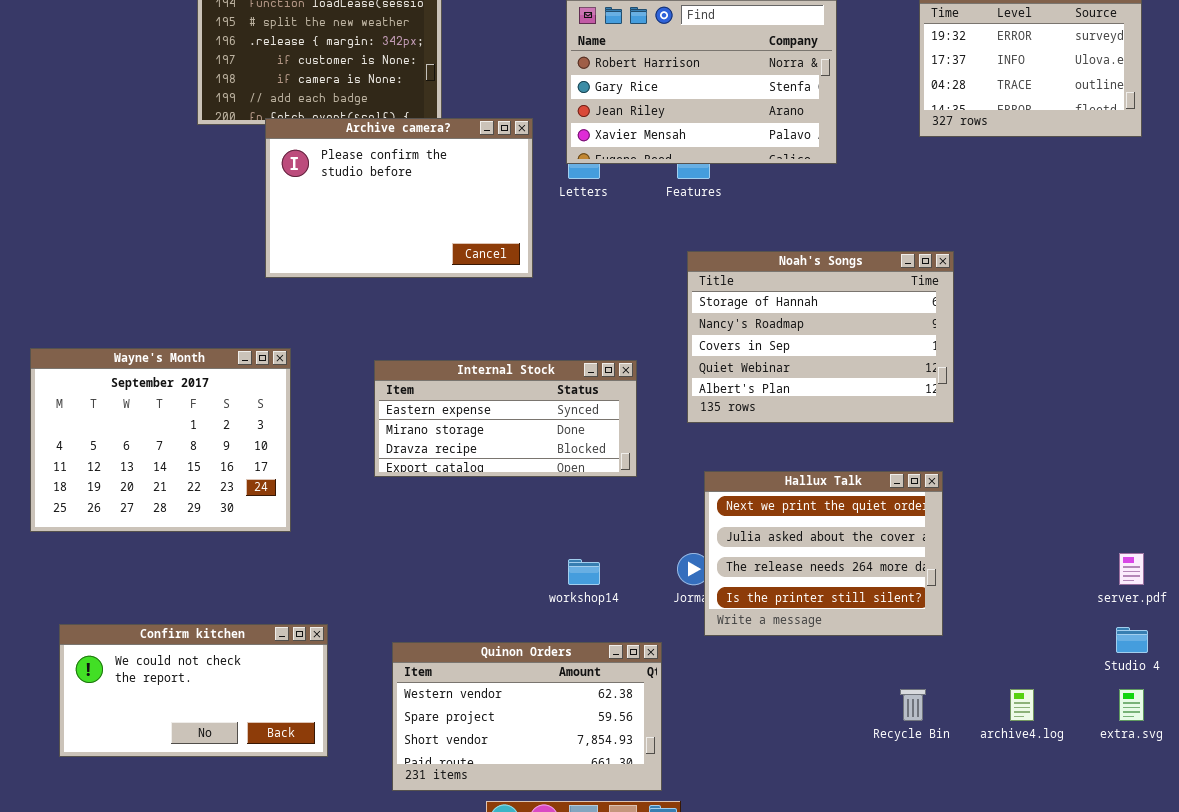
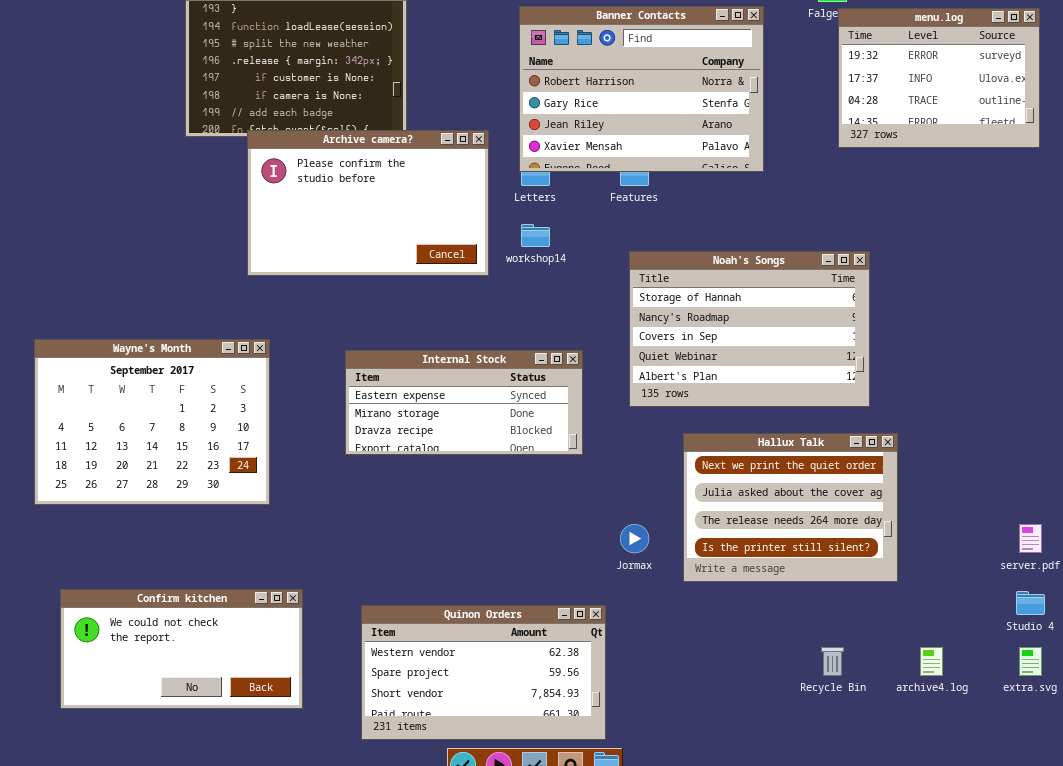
Hallux Talk: [704,471,943,636] -> [683,433,898,582], moved
workshop14: [568,559,600,585] -> [521,224,550,247], moved

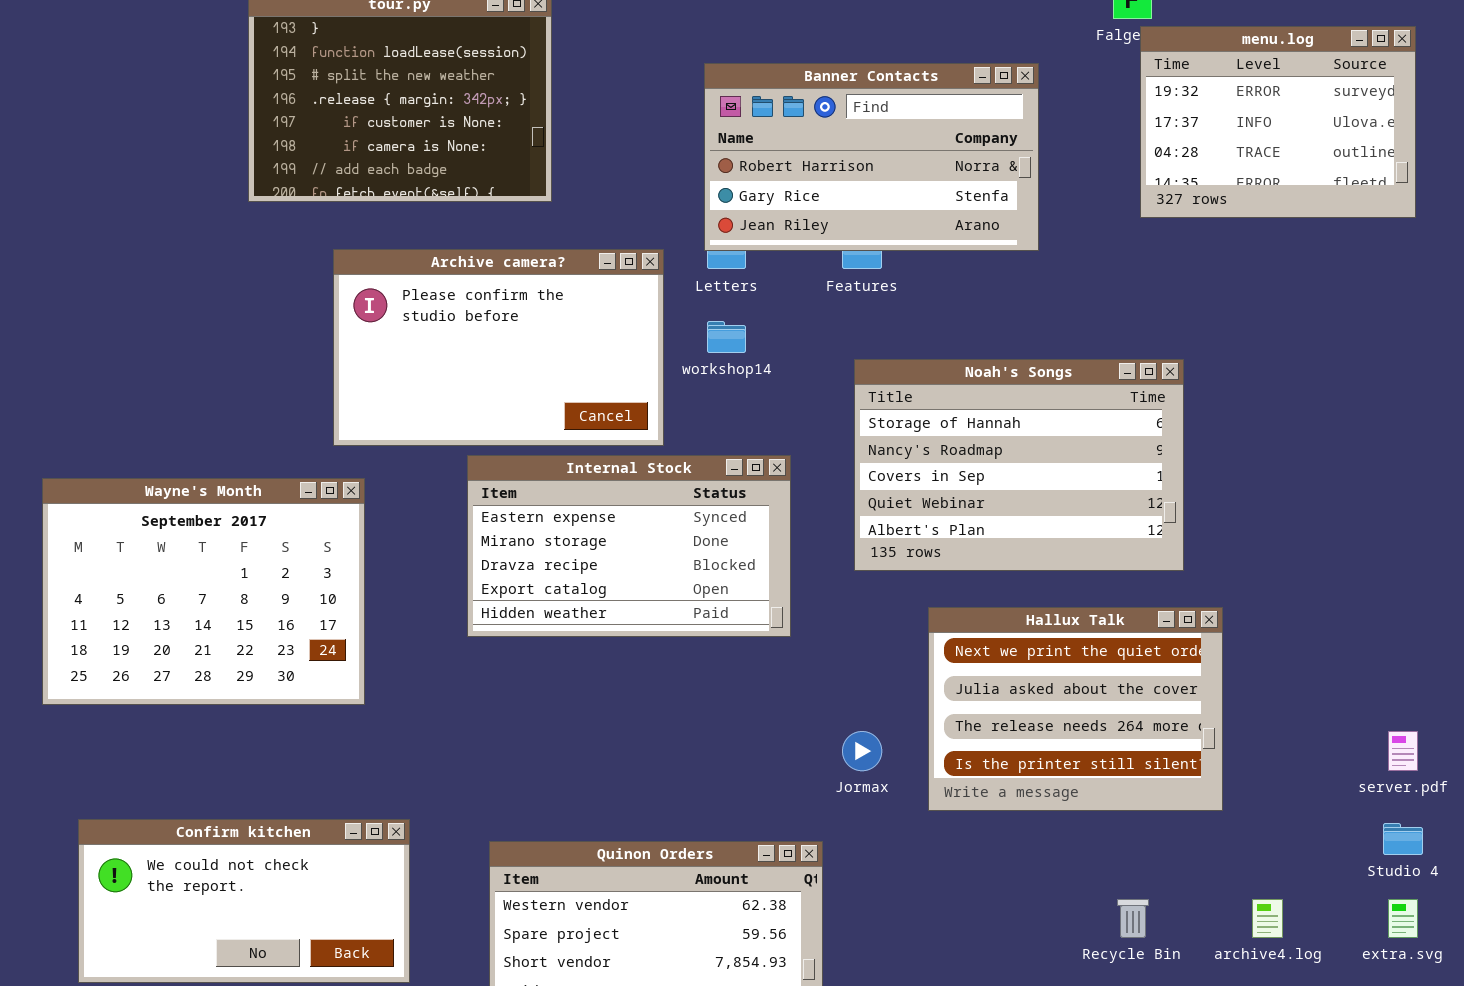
Banner Contacts: [519,6,764,172] -> [704,63,1039,251], resized
Archive camera?: [247,130,489,276] -> [333,249,664,446], moved
Internal Stock: [345,350,583,455] -> [467,455,791,637], resized

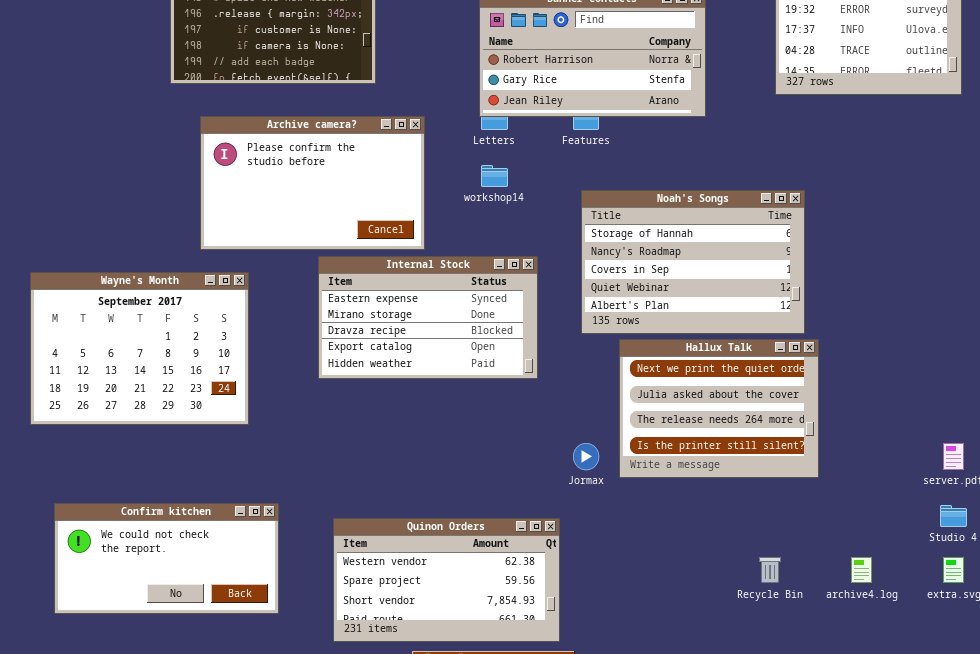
Archive camera?: [333,249,664,446] -> [200,116,425,250], moved
Hallux Talk: [928,607,1223,811] -> [619,339,819,478], moved

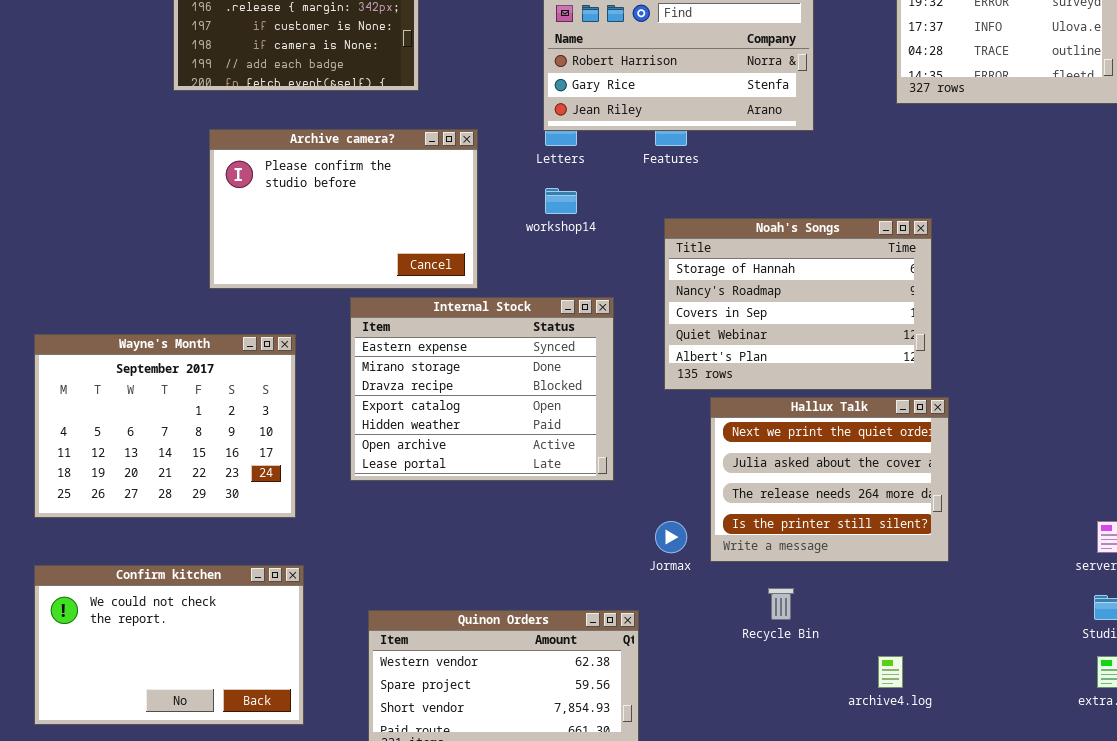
Internal Stock: [318,256,538,379] -> [350,297,614,481], resized
Wayne's Month: [30,272,249,425] -> [34,334,296,518], moved
Confirm kitchen: [54,503,279,614] -> [34,565,304,725], resized
Recycle Bin: [759,557,781,583] -> [768,588,794,620], moved
archive4.log: [851,557,872,583] -> [878,656,903,688], moved

